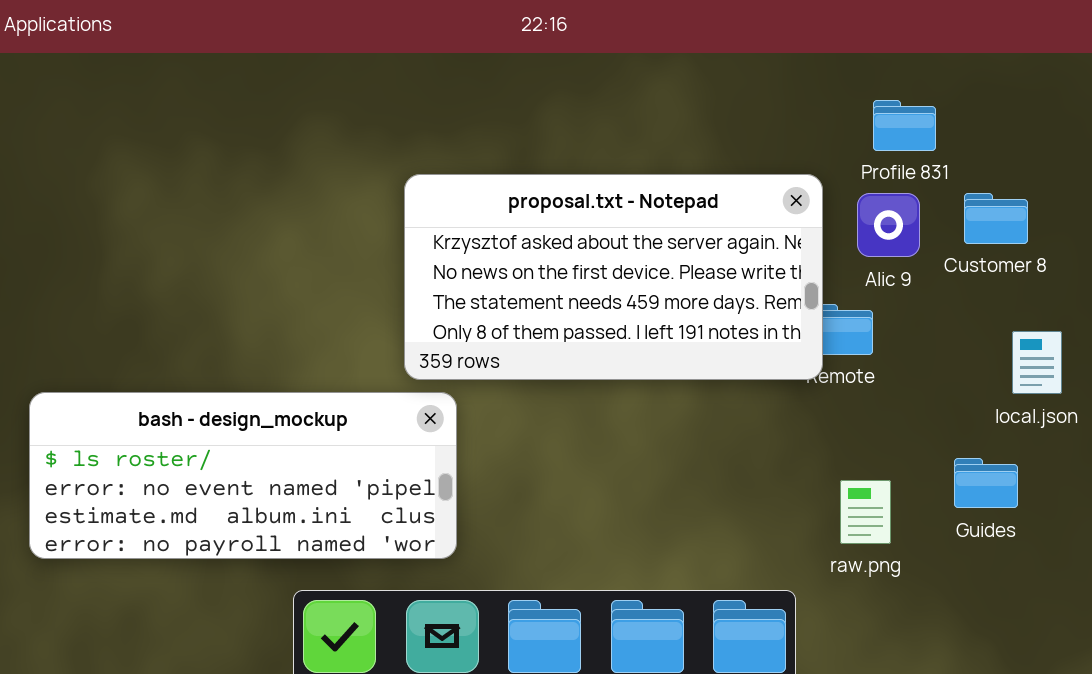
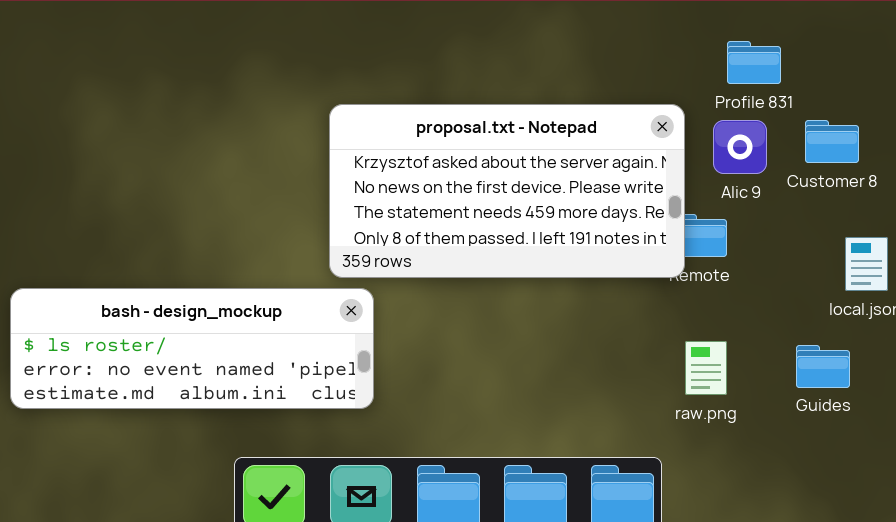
bash - design_mockup: [29,392,457,559] -> [10,288,374,409], resized
raw.png: [840,480,891,544] -> [685,341,727,395], moved

